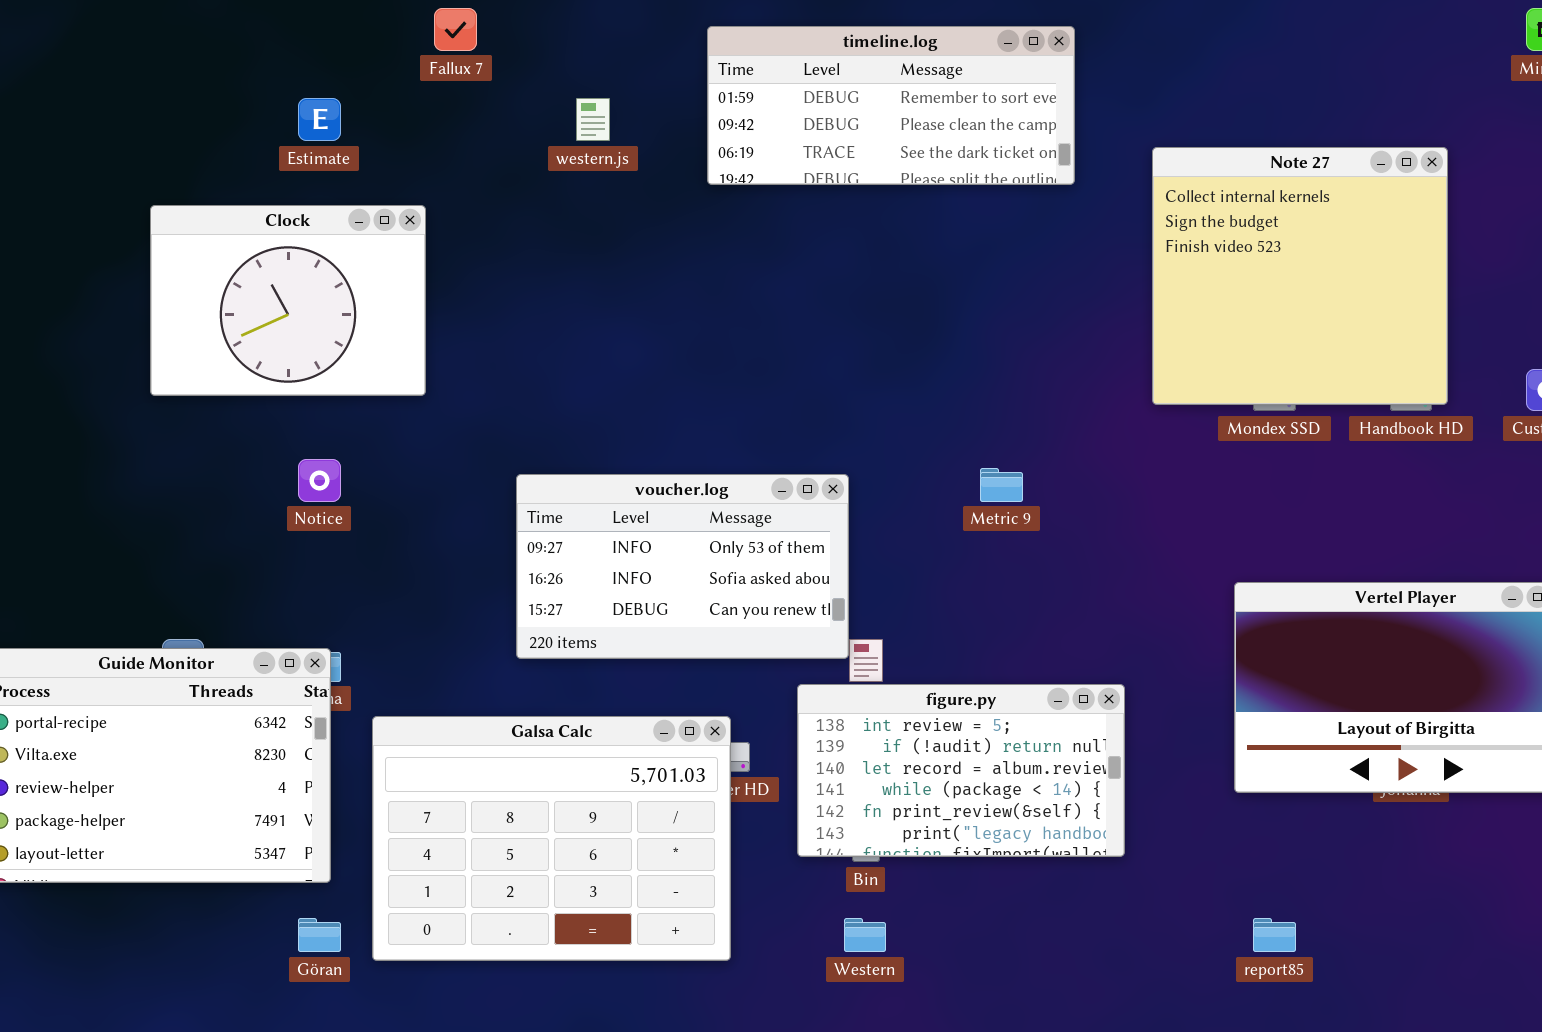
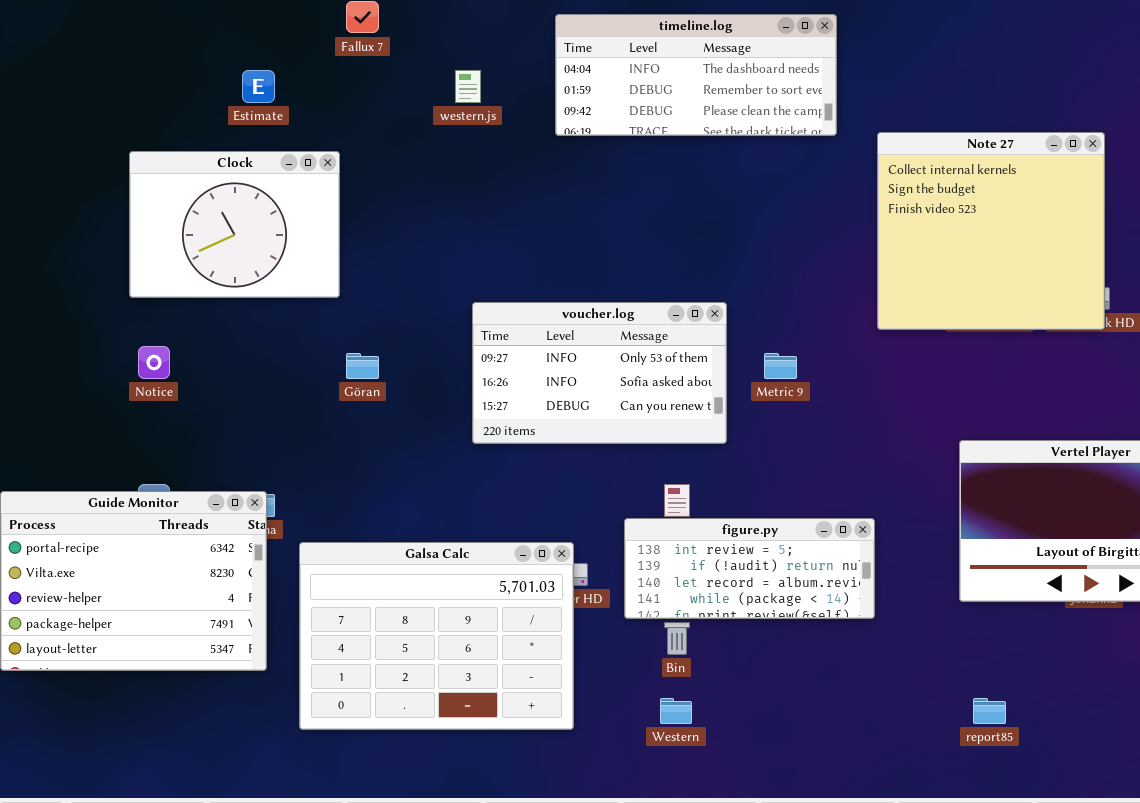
timeline.log: [707,26,1075,185] -> [555,14,837,136], scrolled up 1 row
Note 27: [1152,147,1448,405] -> [877,132,1105,330], moved
Notice: [298,459,341,502] -> [138,346,170,379], moved
voucher.log: [516,474,849,659] -> [472,302,727,444], moved
figure.py: [797,684,1125,857] -> [624,518,875,619], resized
Göran: [298,918,341,952] -> [346,353,379,379], moved

